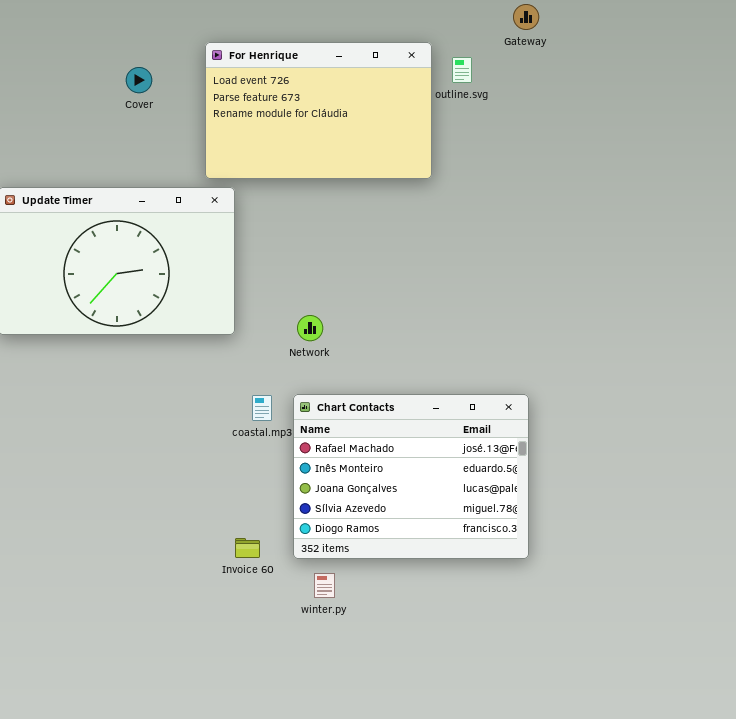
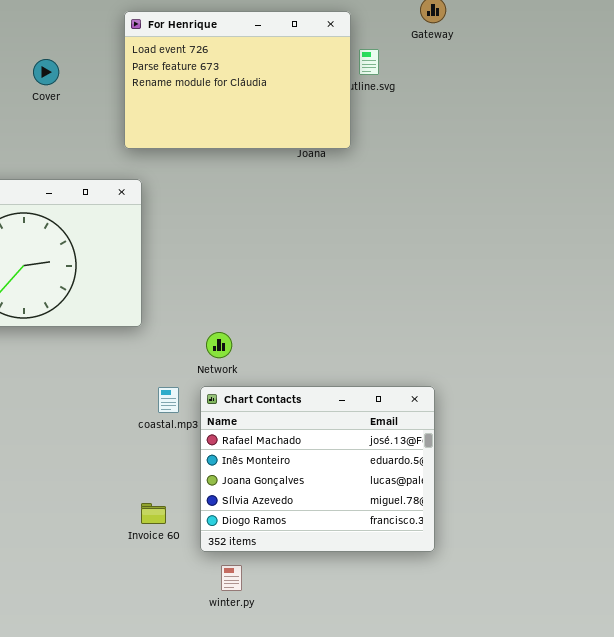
For Henrique: [205,42,432,179] -> [124,11,351,149], moved
Network: [297,315,323,341] -> [206,332,232,358], moved
Invoice 60: [235,538,260,558] -> [141,503,166,524], moved

